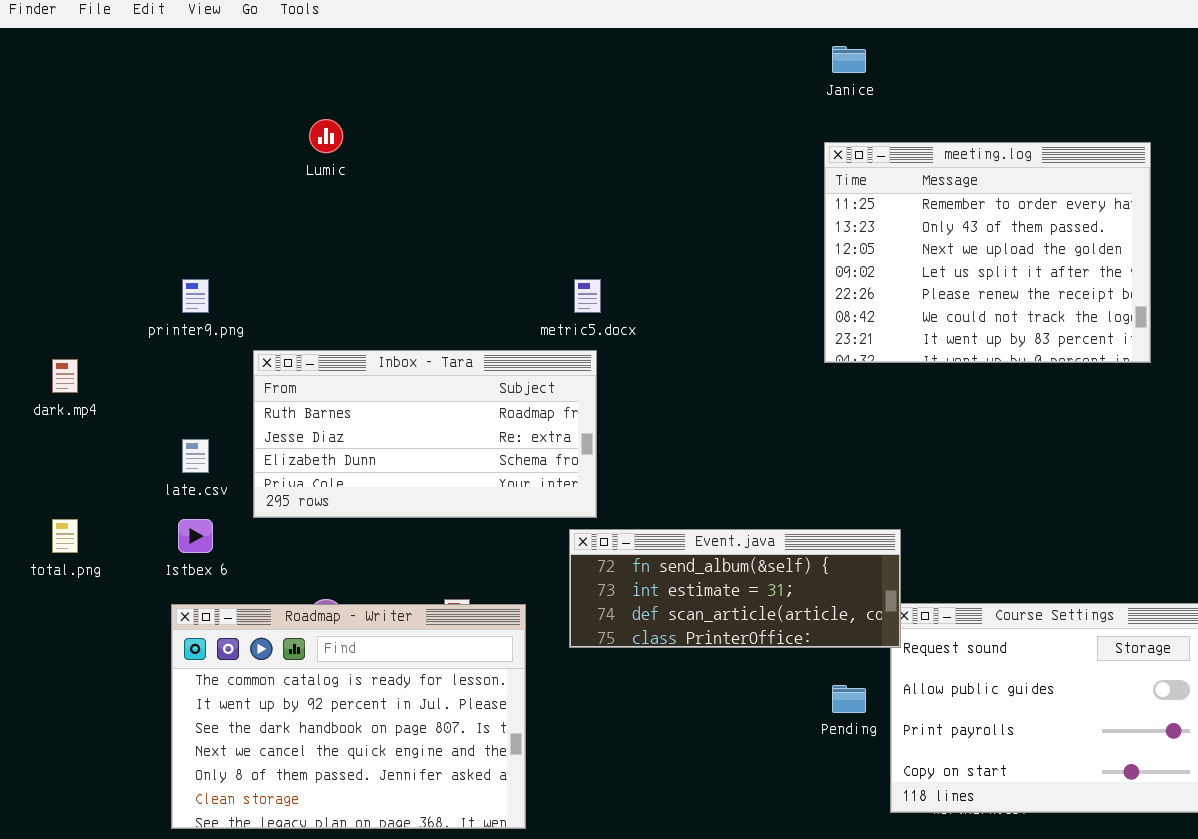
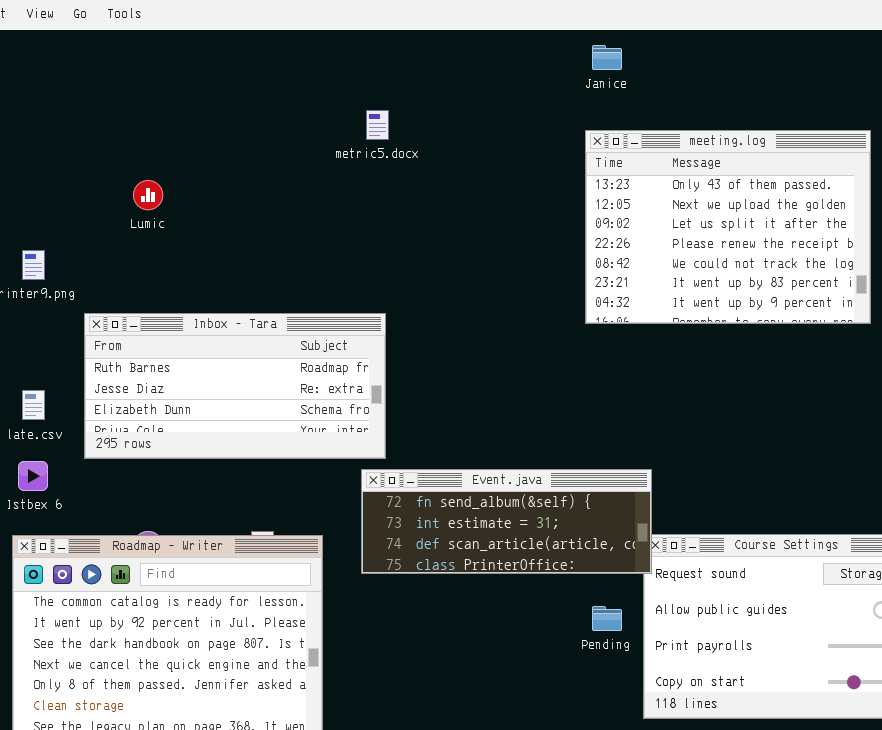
Lumic: [309,119,343,153] -> [133,180,163,210], moved
meeting.log: [824,142,1151,363] -> [585,130,871,324], scrolled down 1 row
metric5.docx: [574,279,601,313] -> [366,110,389,140], moved

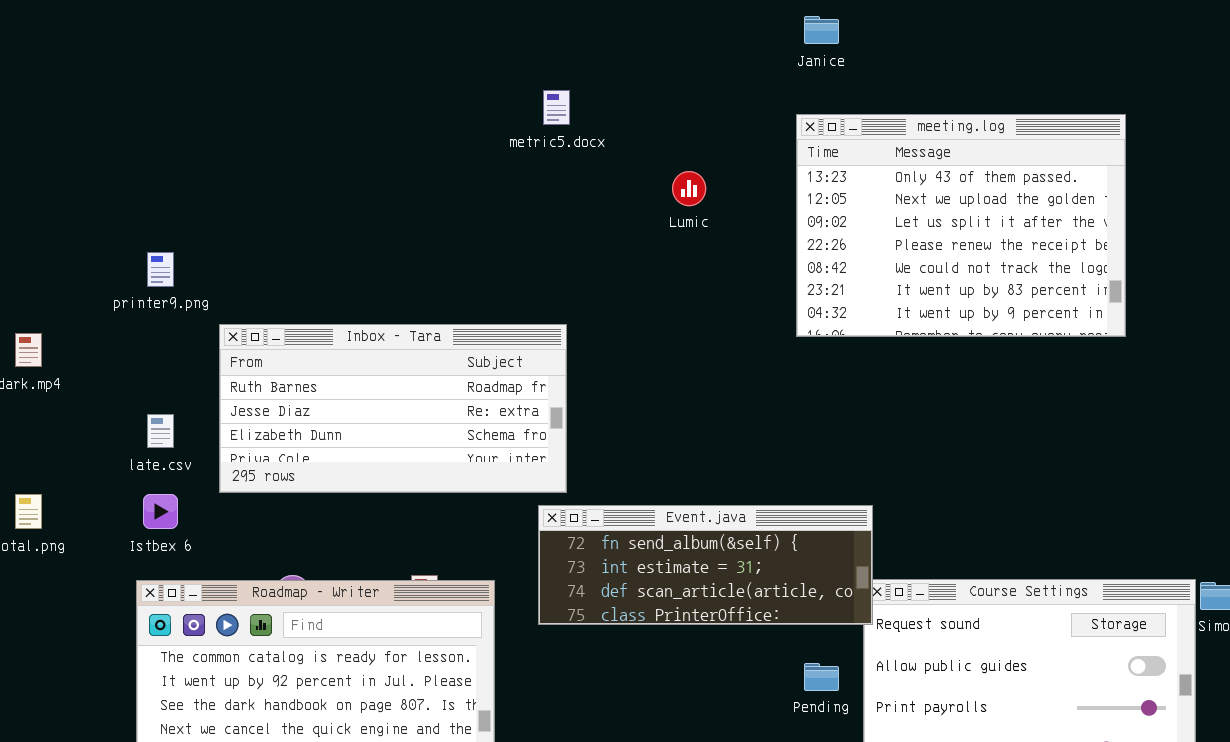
Lumic: [133,180,163,210] -> [672,171,706,206], moved

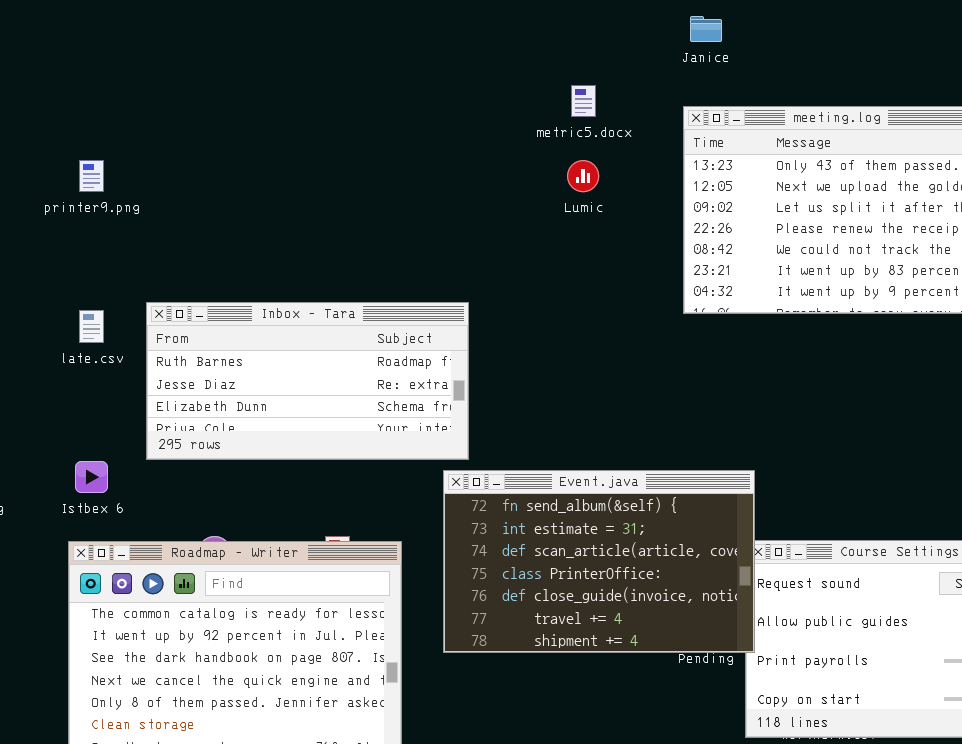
metric5.docx: [543,90,570,125] -> [571,85,596,117], moved
printer9.png: [147,252,174,287] -> [79,160,104,192], moved
late.csv: [147,414,174,448] -> [79,310,104,343], moved
Event.java: [538,505,873,625] -> [443,470,755,653], resized

